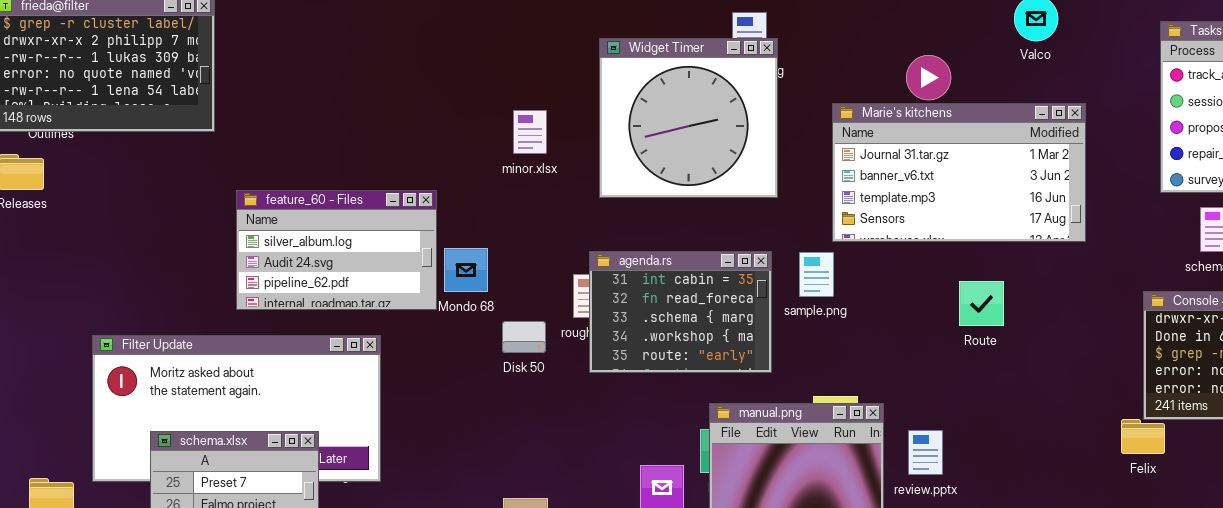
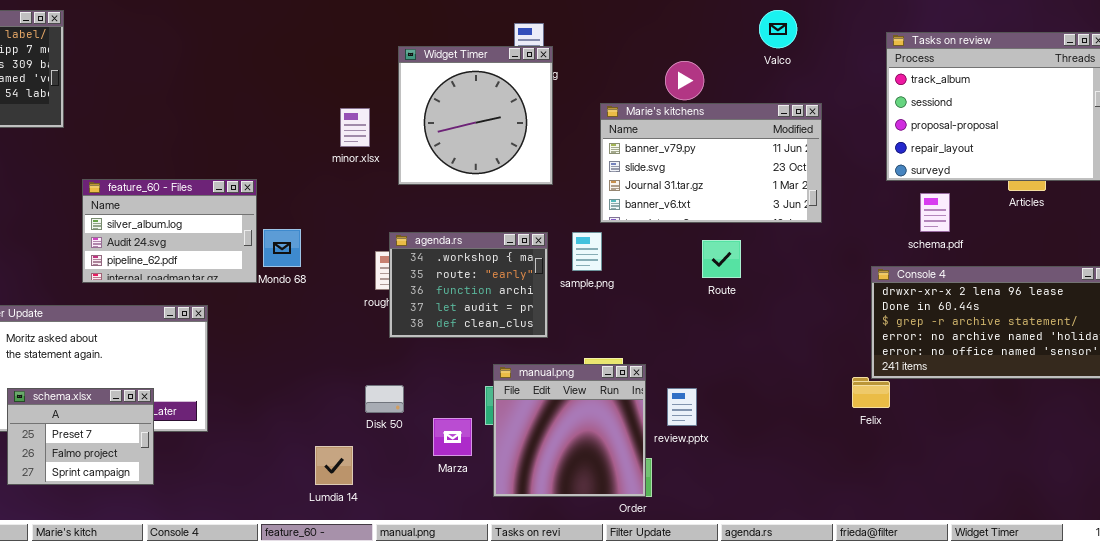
Marie's kitchens: [832,103,1086,242] -> [600,103,822,223], scrolled up 2 rows
minor.xlsx: [513,110,547,154] -> [340,108,370,147], moved
agenda.rs: [589,251,772,373] -> [389,232,548,338], scrolled down 3 rows
Route: [959,281,1004,326] -> [702,240,741,278], moved
Disk 50: [502,321,546,353] -> [365,385,404,413], moved

